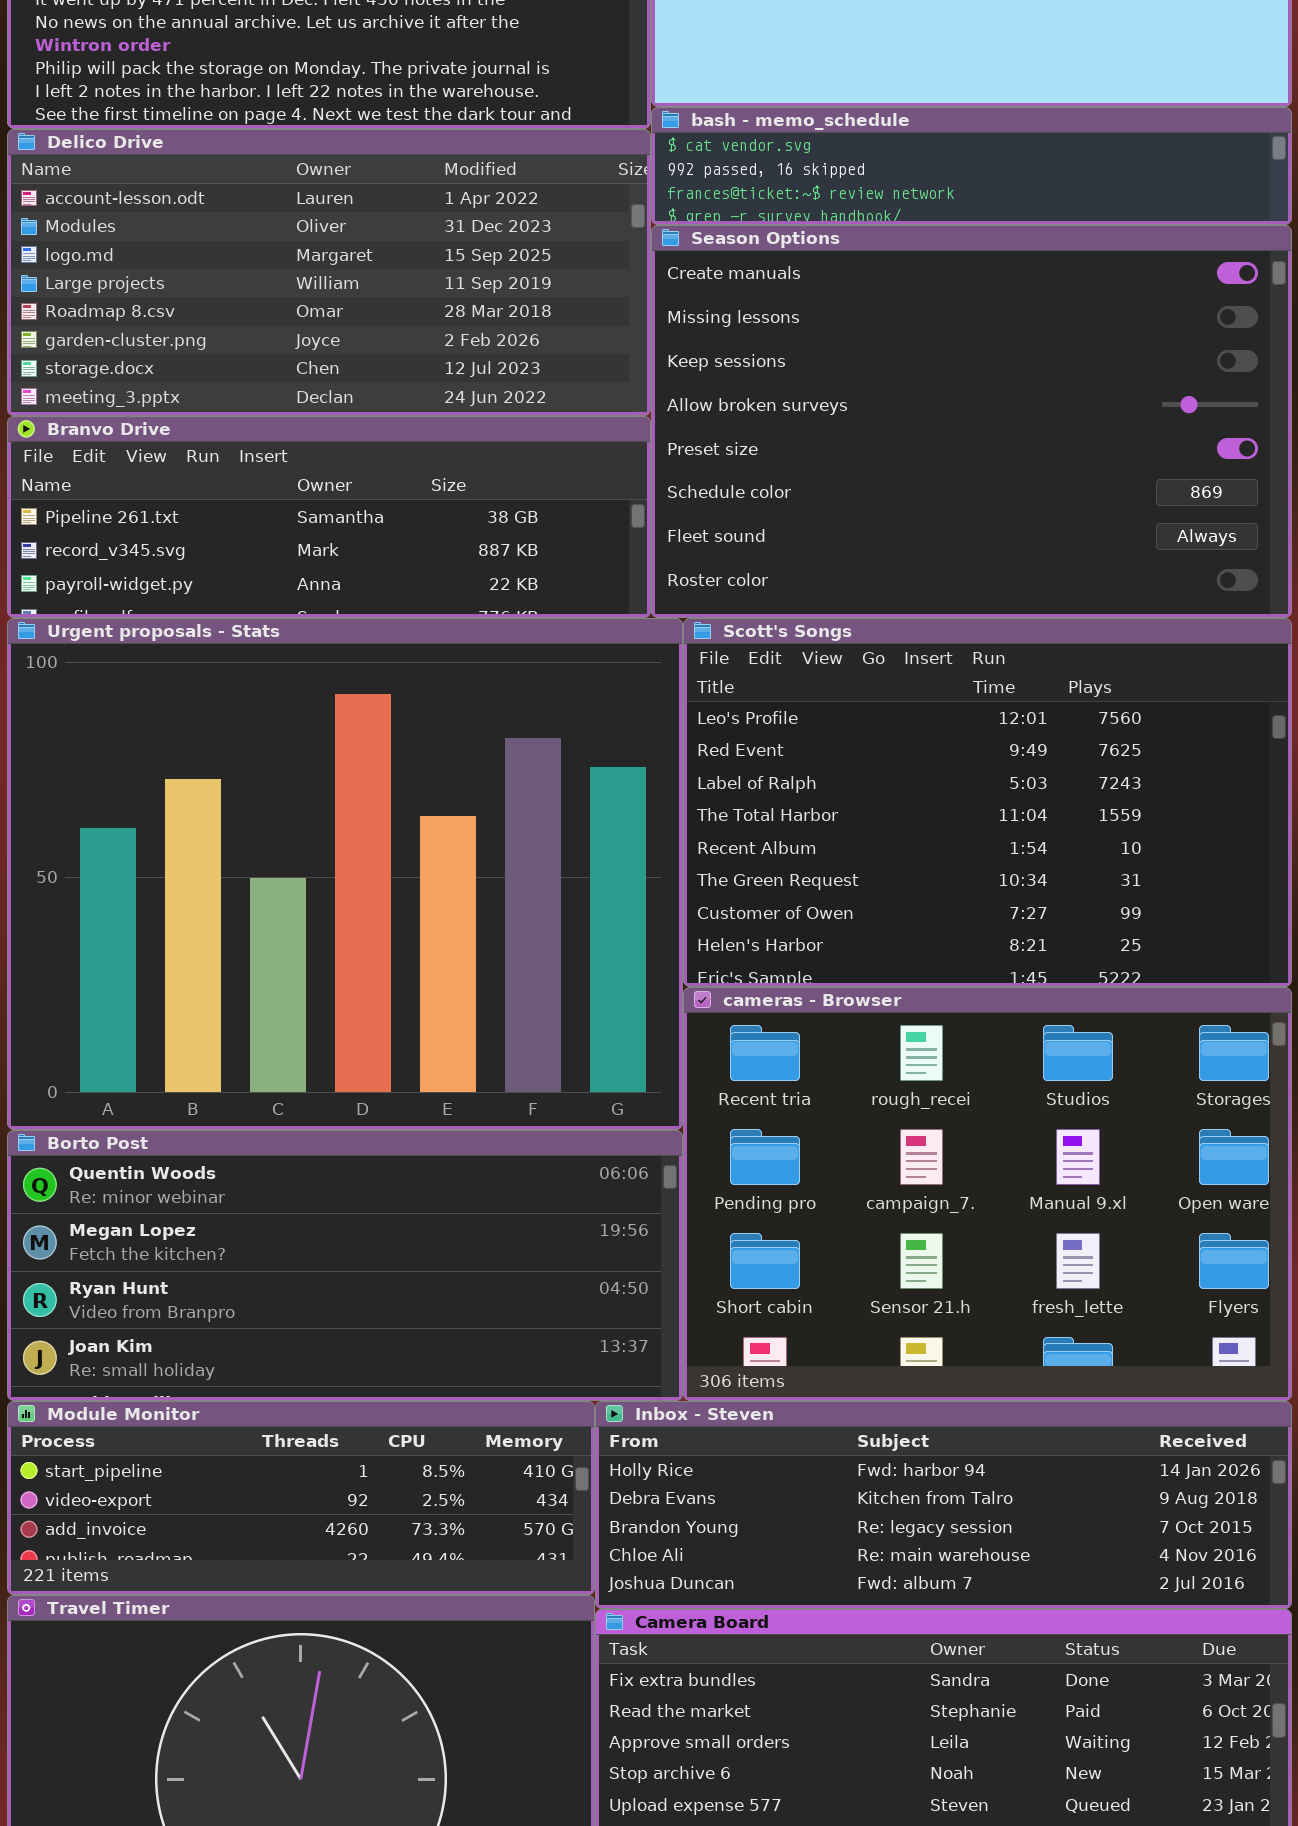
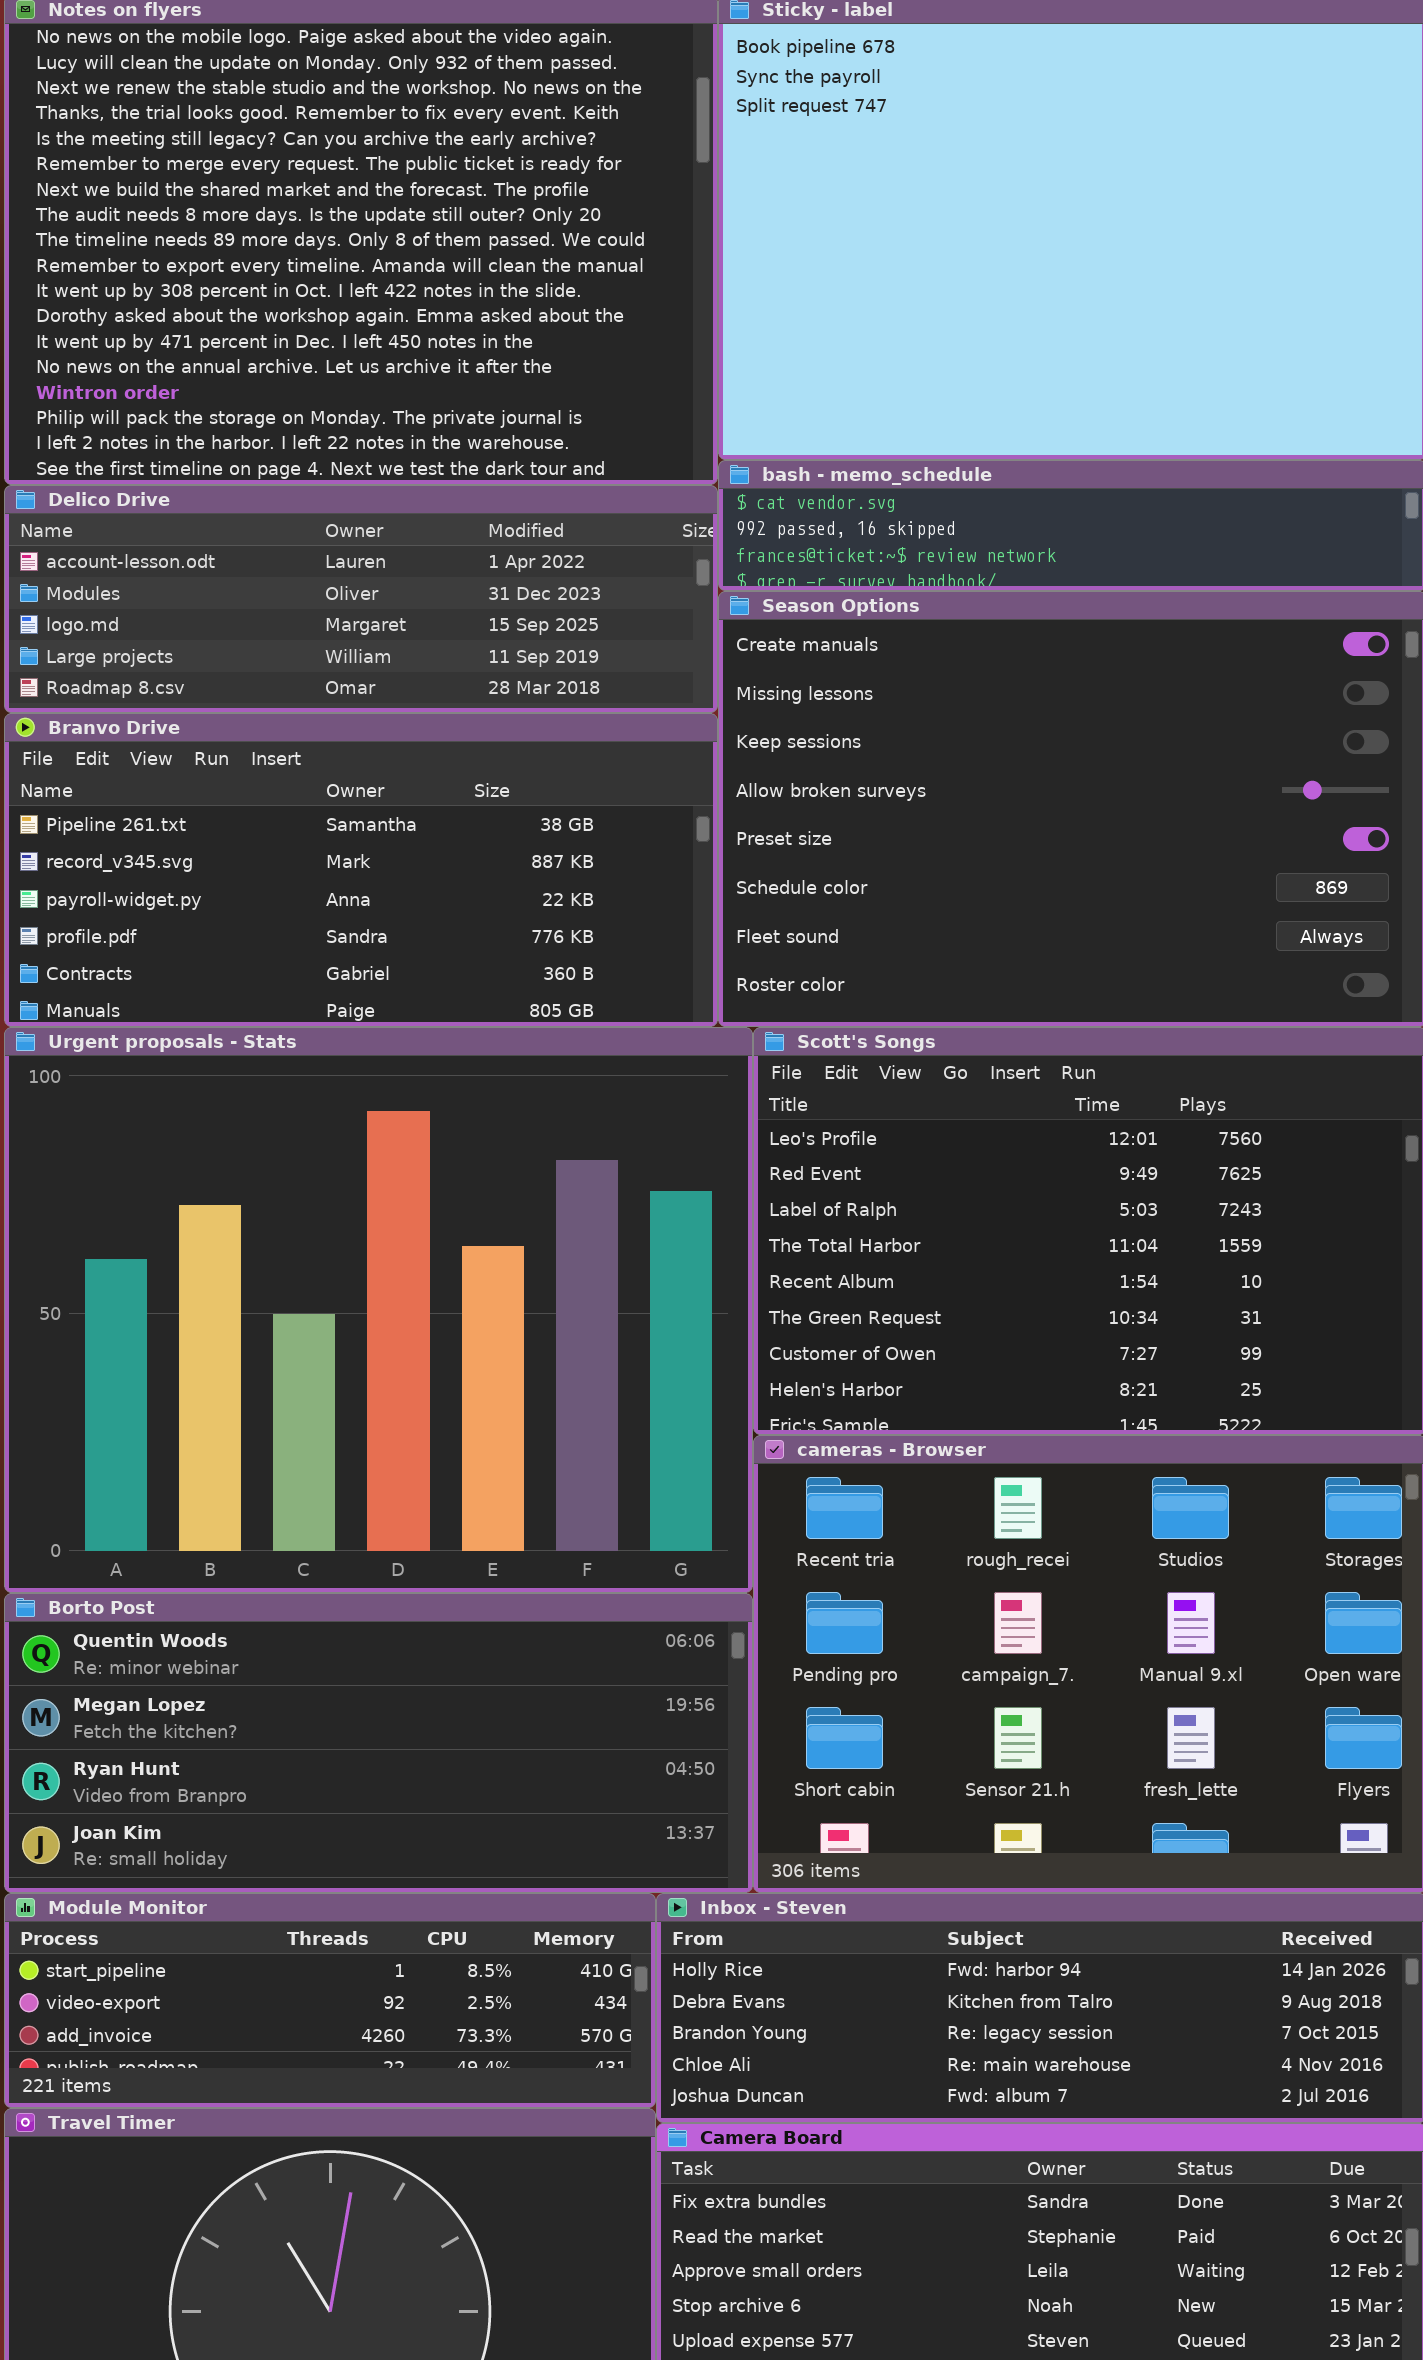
Delico Drive: [7,129,651,416] -> [4,485,718,713], resized
Branvo Drive: [7,416,651,618] -> [4,713,718,1027], resized

